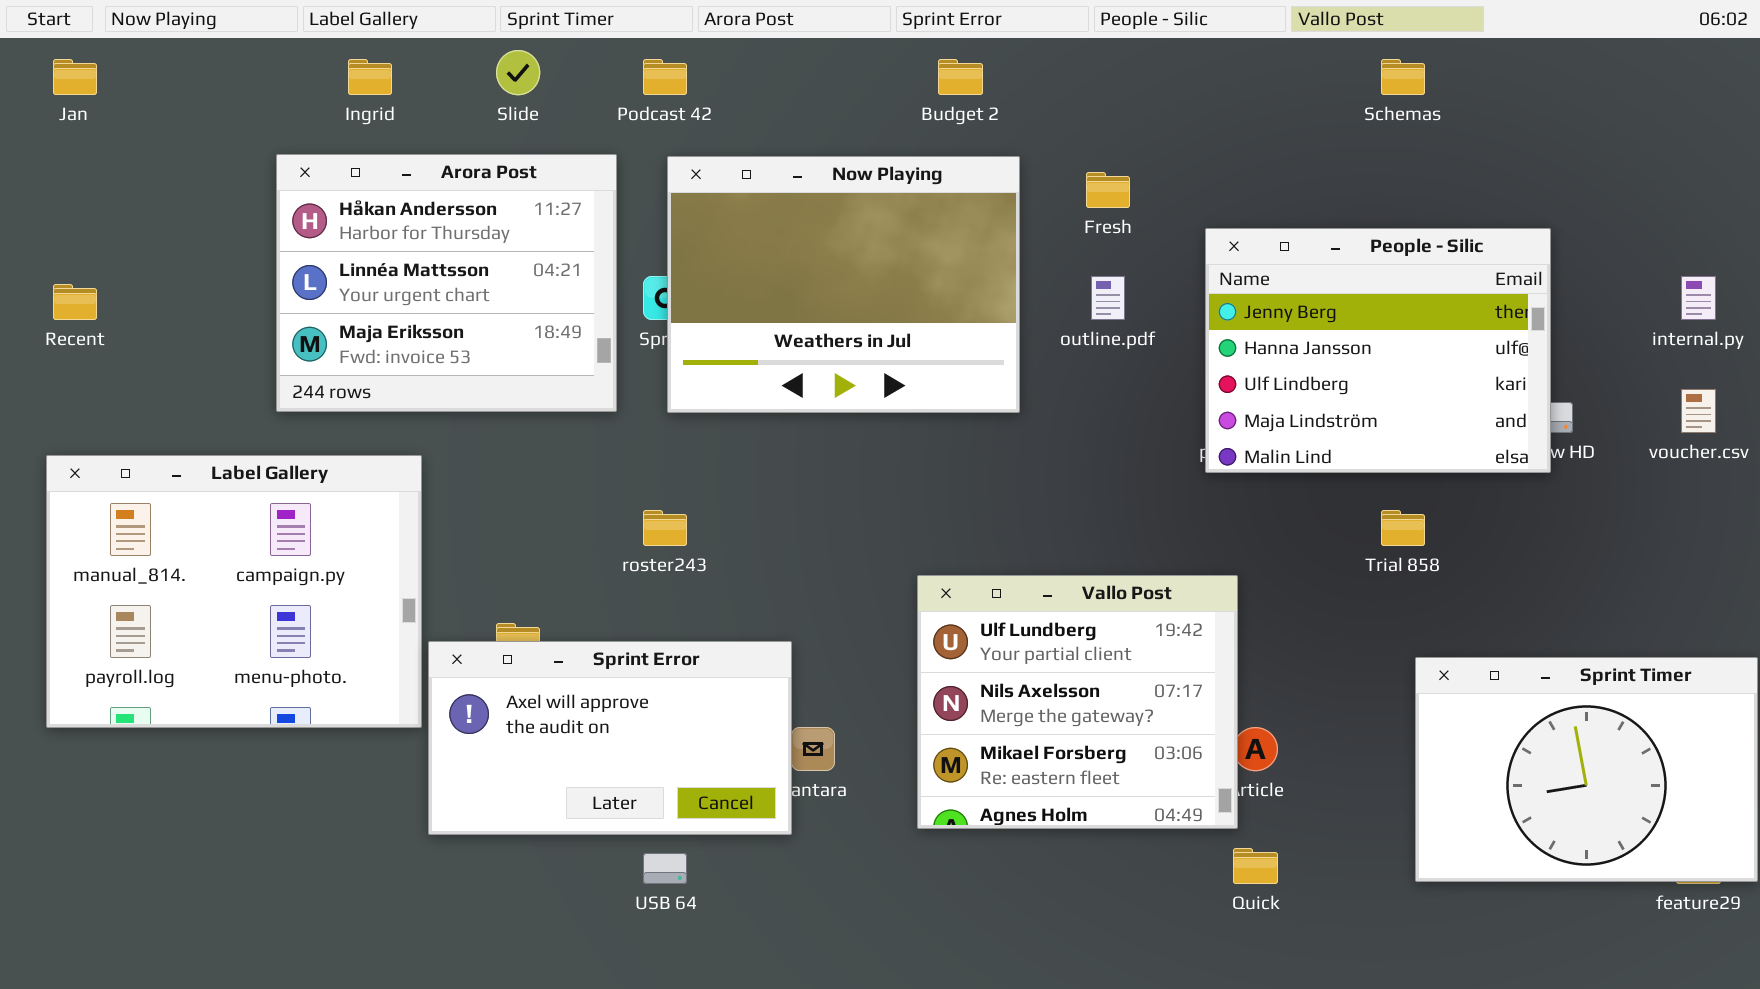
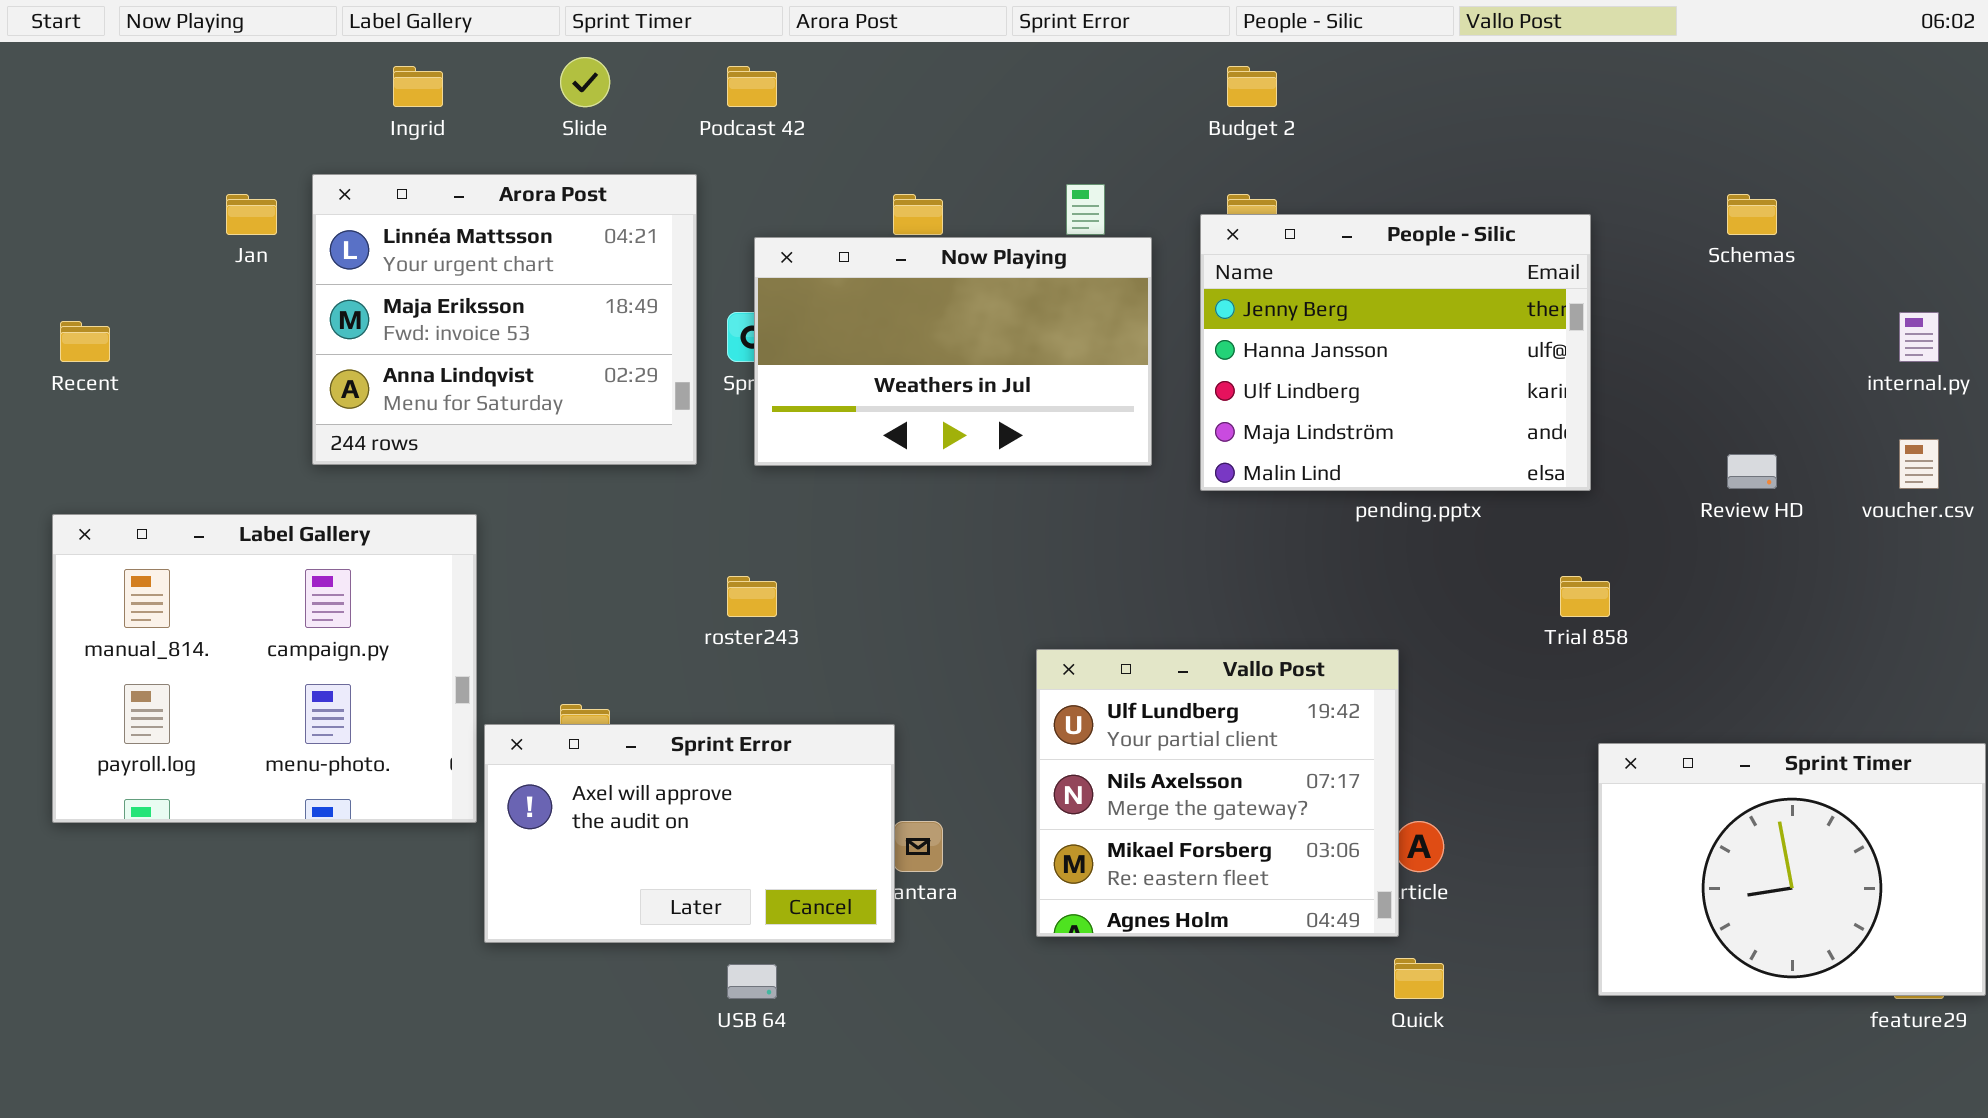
Jan: [53,59,97,95] -> [226,194,277,235], moved
Budget 2: [938,59,983,95] -> [1227,66,1277,107], moved
Schemas: [1381,59,1425,95] -> [1727,194,1777,235], moved
Arora Post: [276,154,617,412] -> [312,174,697,465], scrolled down 1 row
Now Playing: [667,156,1020,413] -> [754,237,1152,466], resized
People - Silic: [1205,228,1551,473] -> [1200,214,1591,491], moved

